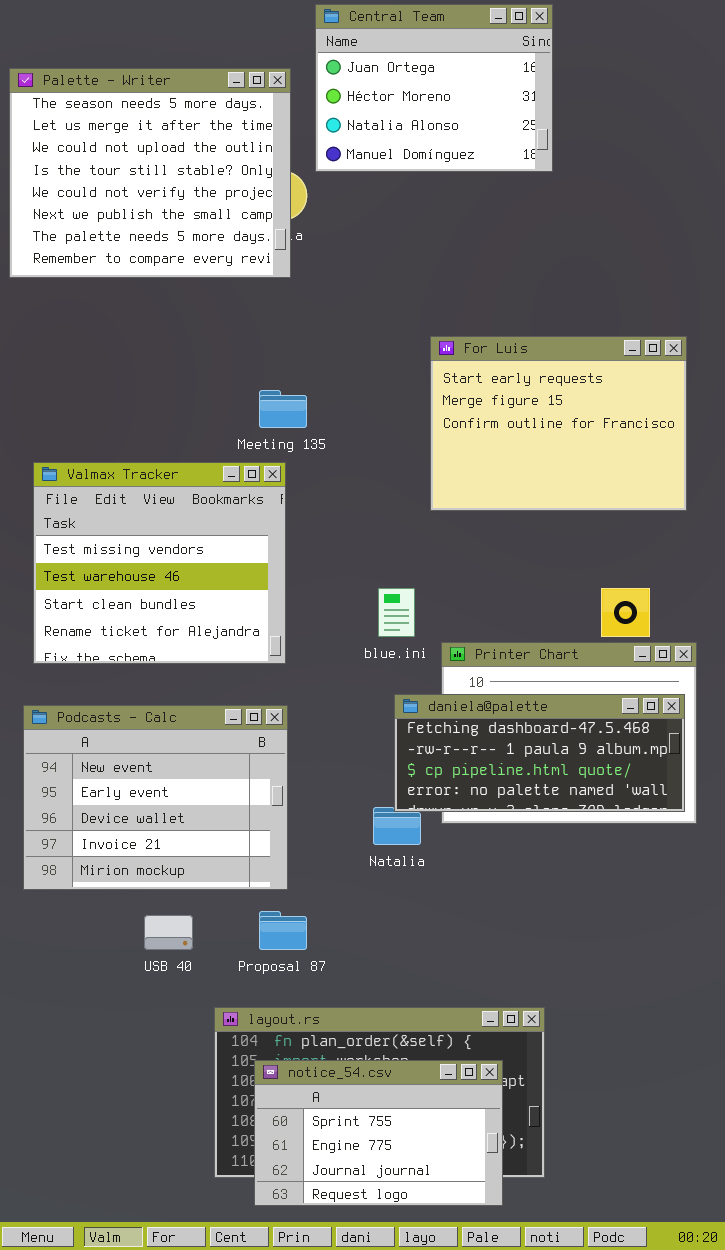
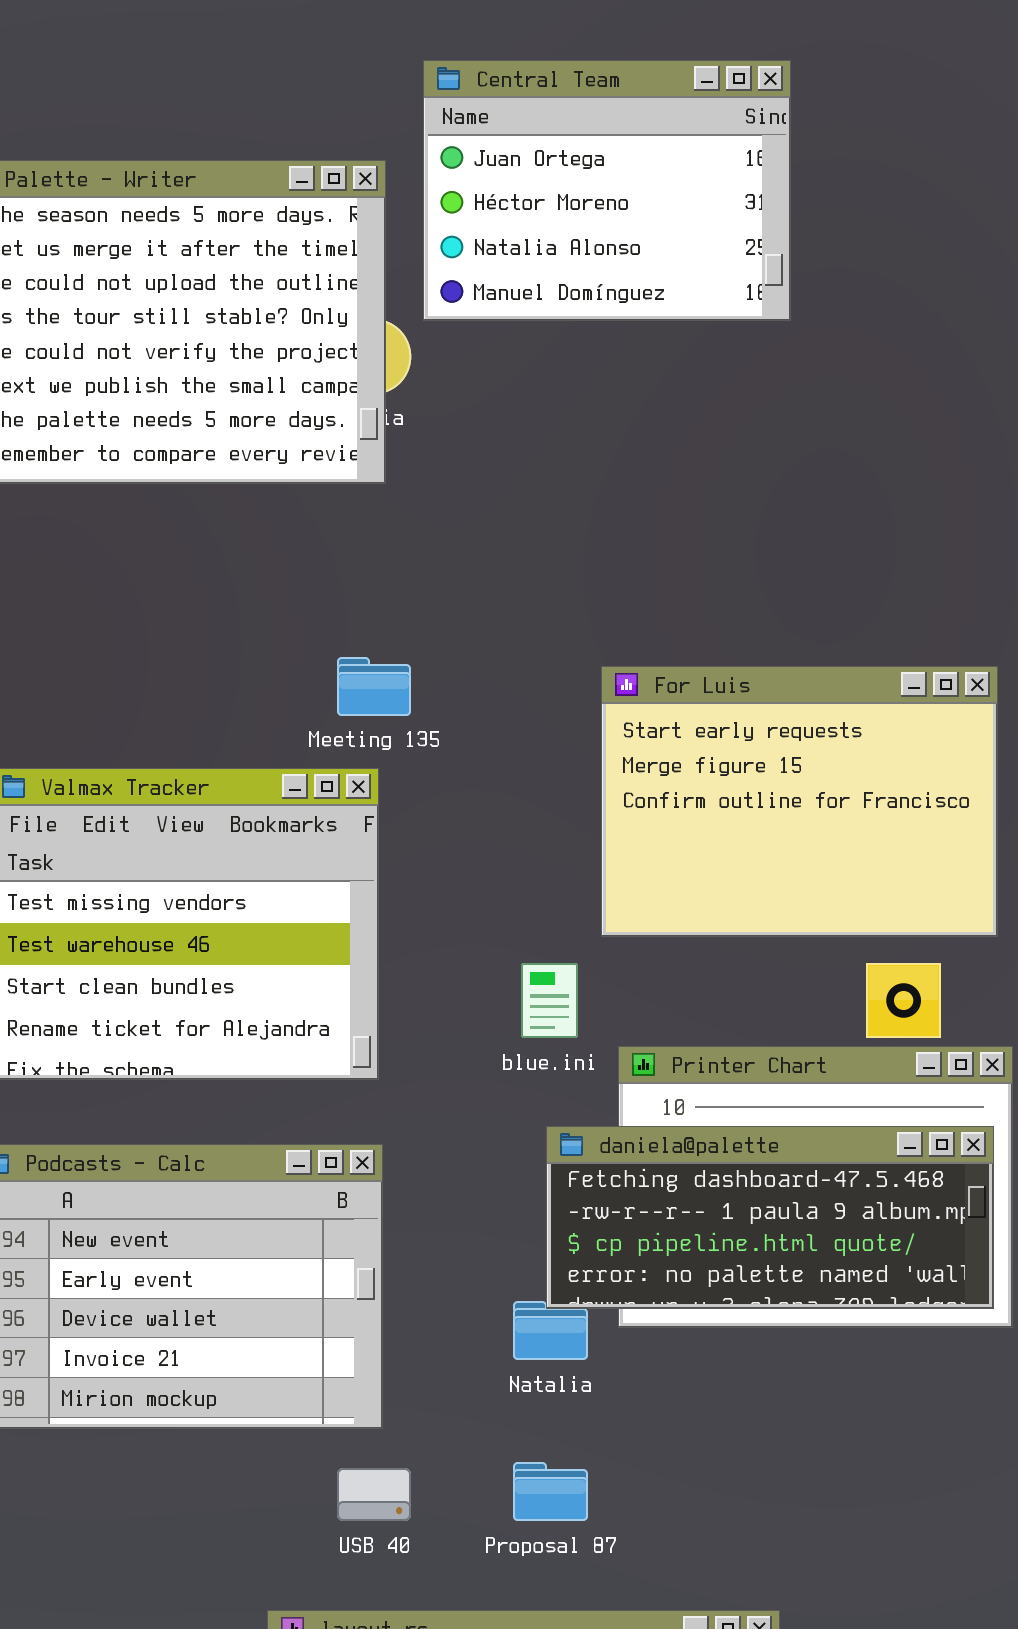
For Luis: [430,336,687,511] -> [601,666,998,937], moved
Proposal 87: [259,911,307,950] -> [513,1462,588,1521], moved
USB 40: [144,915,193,950] -> [337,1468,411,1521], moved

